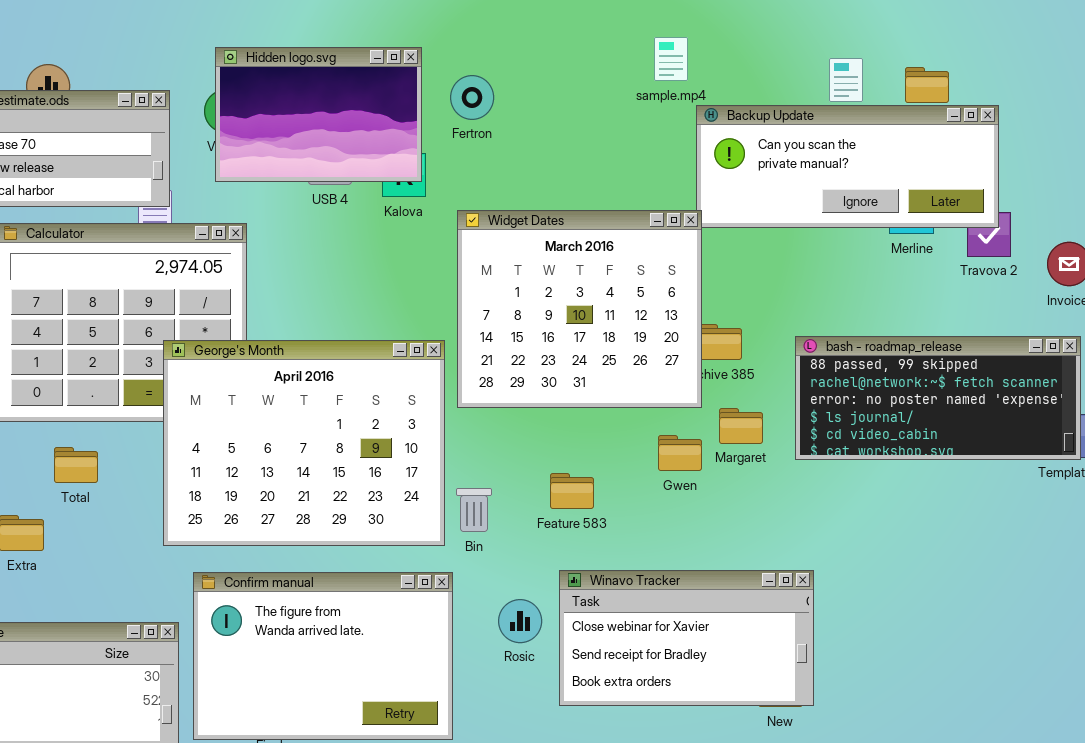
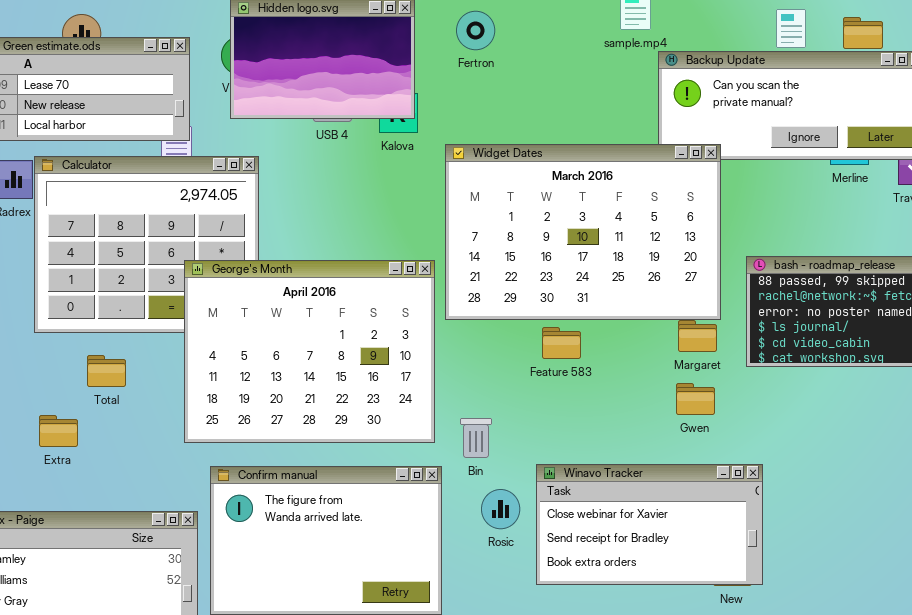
Fertron: [450,75,494,120] -> [456,11,495,50], moved
Widget Dates: [457,210,702,408] -> [445,144,721,320], resized
Gwen: [658,435,702,471] -> [676,383,715,415], moved
Feature 583: [550,473,594,509] -> [542,327,581,359], moved
Bin: [456,488,492,532] -> [460,418,492,458], moved

